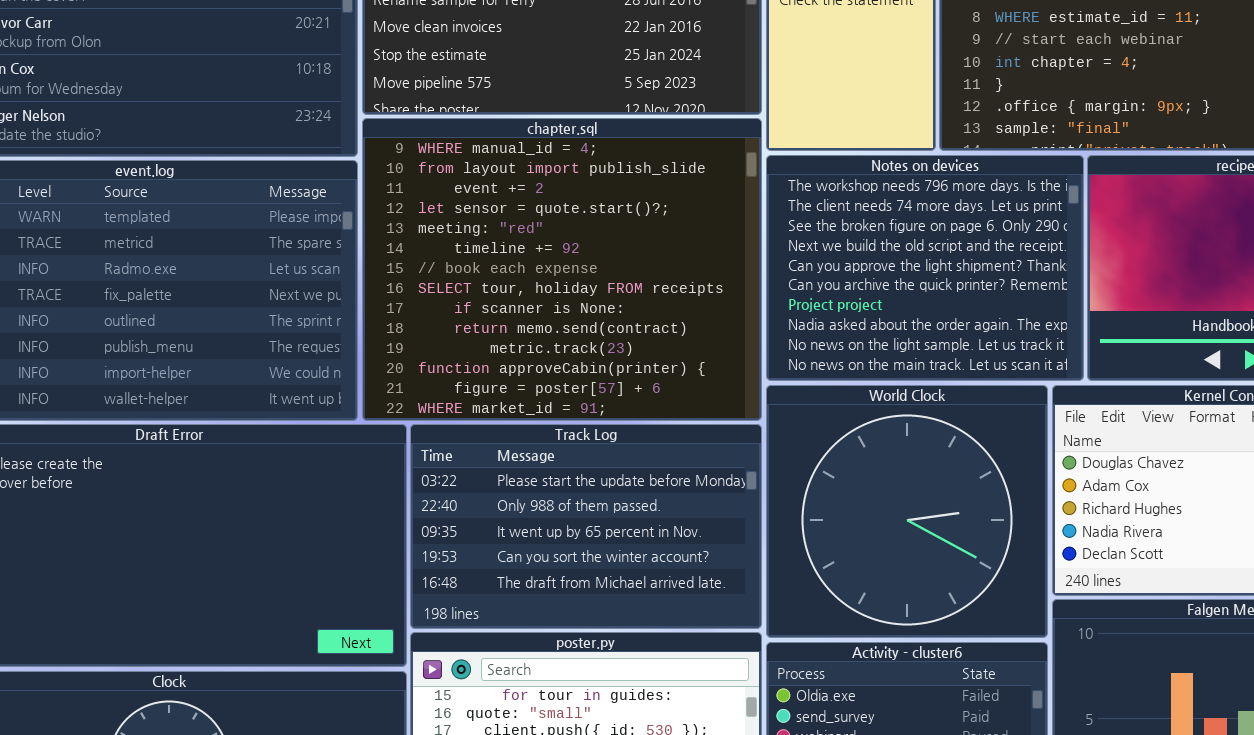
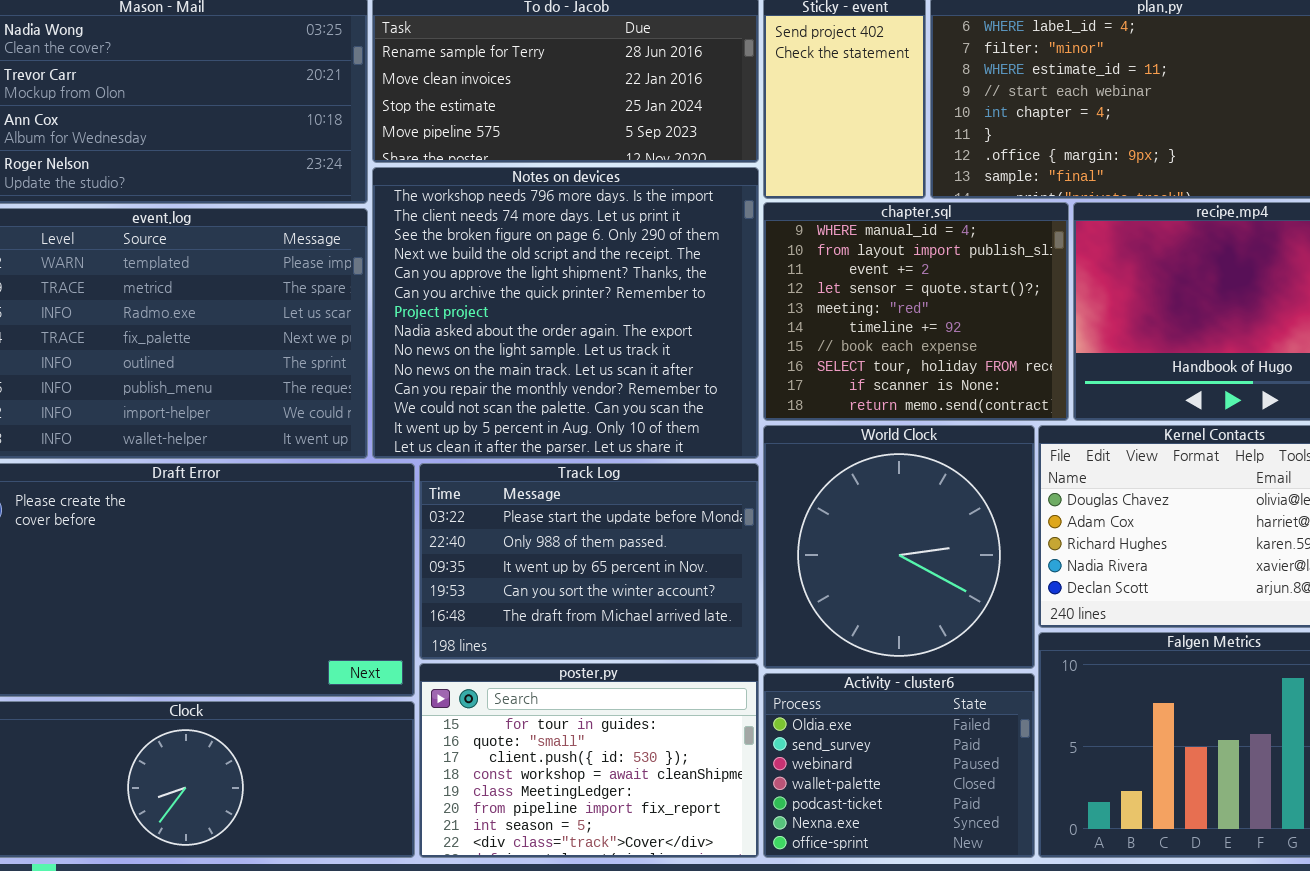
chapter.sql: [362,118,762,421] -> [763,202,1069,421], moved, resized
Notes on devices: [766,155,1084,381] -> [372,167,759,459], moved, resized

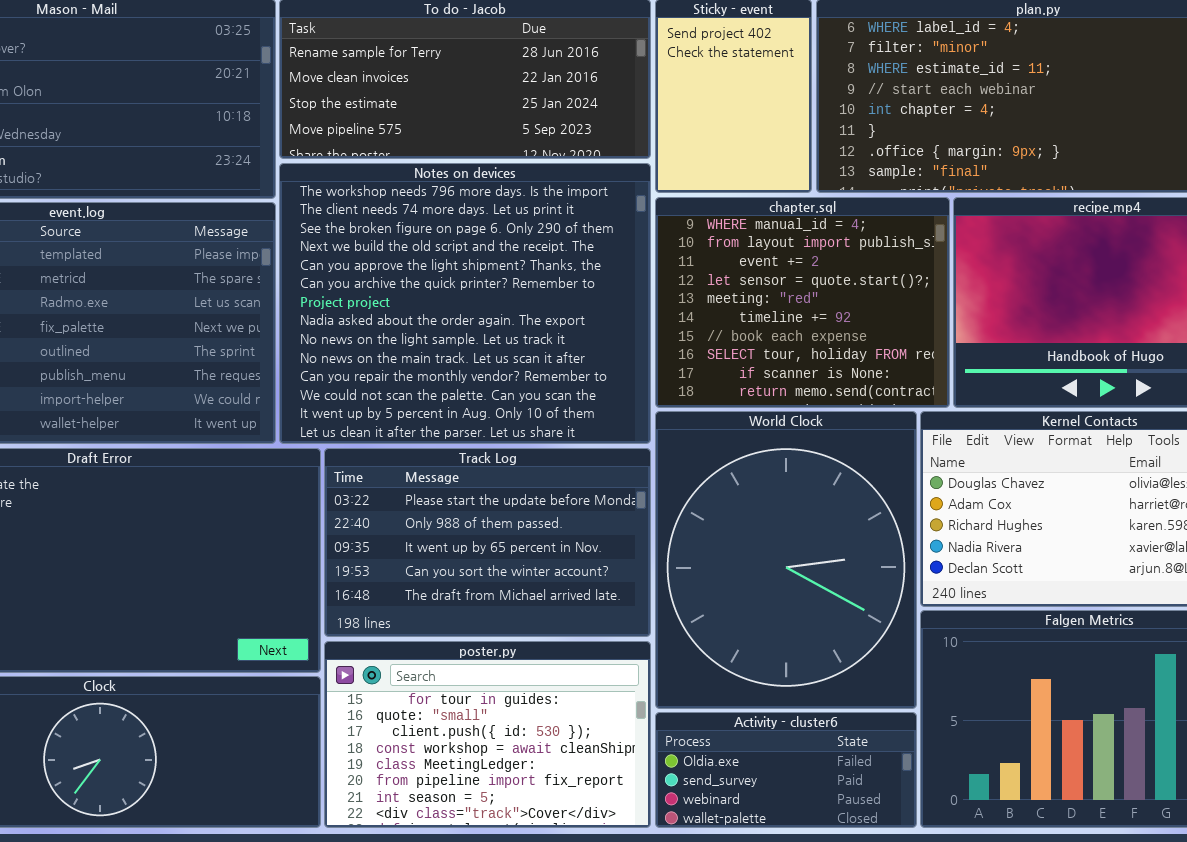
World Clock: [763,425,1035,669] -> [655,411,917,709], resized
Activity - cluster6: [763,673,1035,858] -> [655,712,917,828], resized

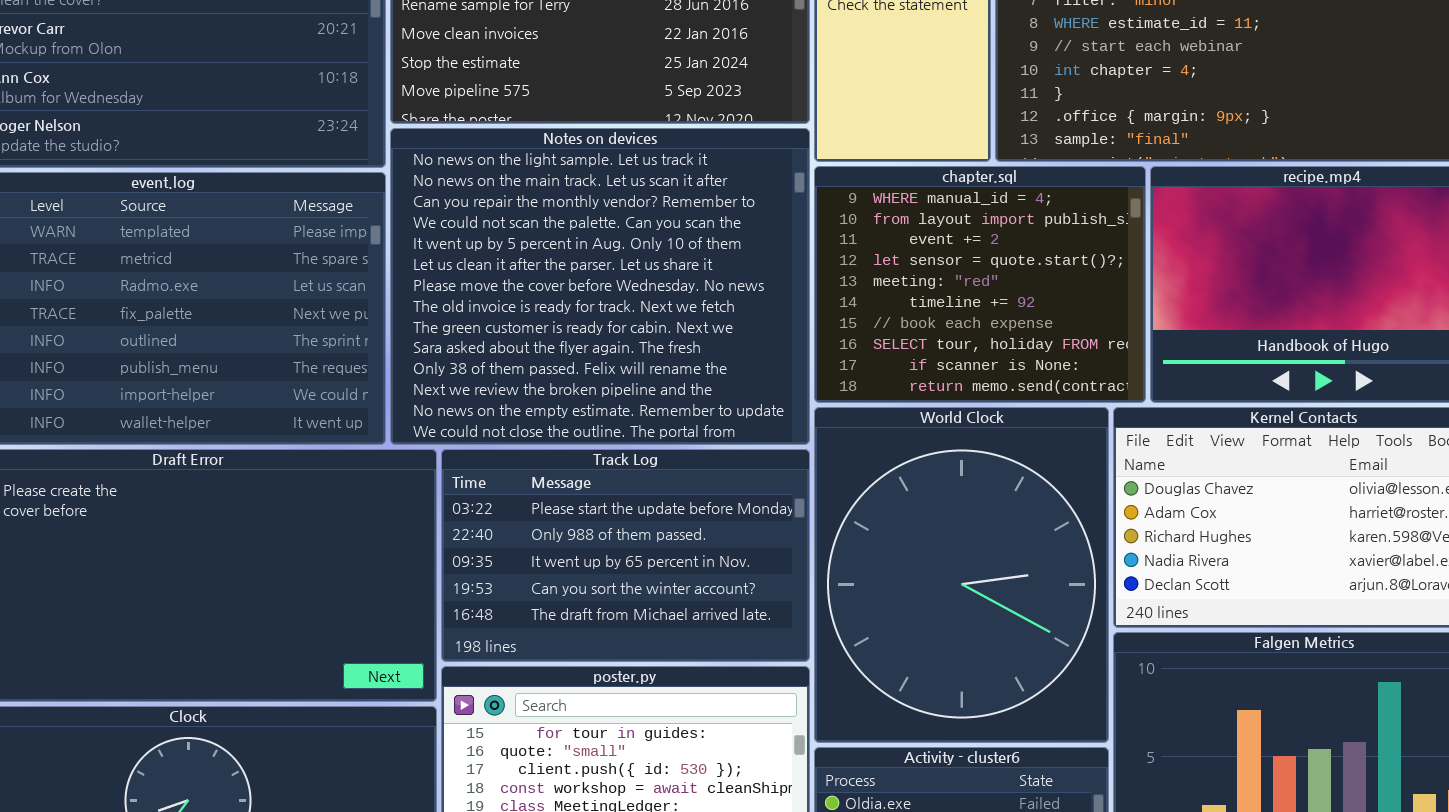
Notes on devices: [279,163,651,444] -> [390,128,810,445], scrolled down 8 rows

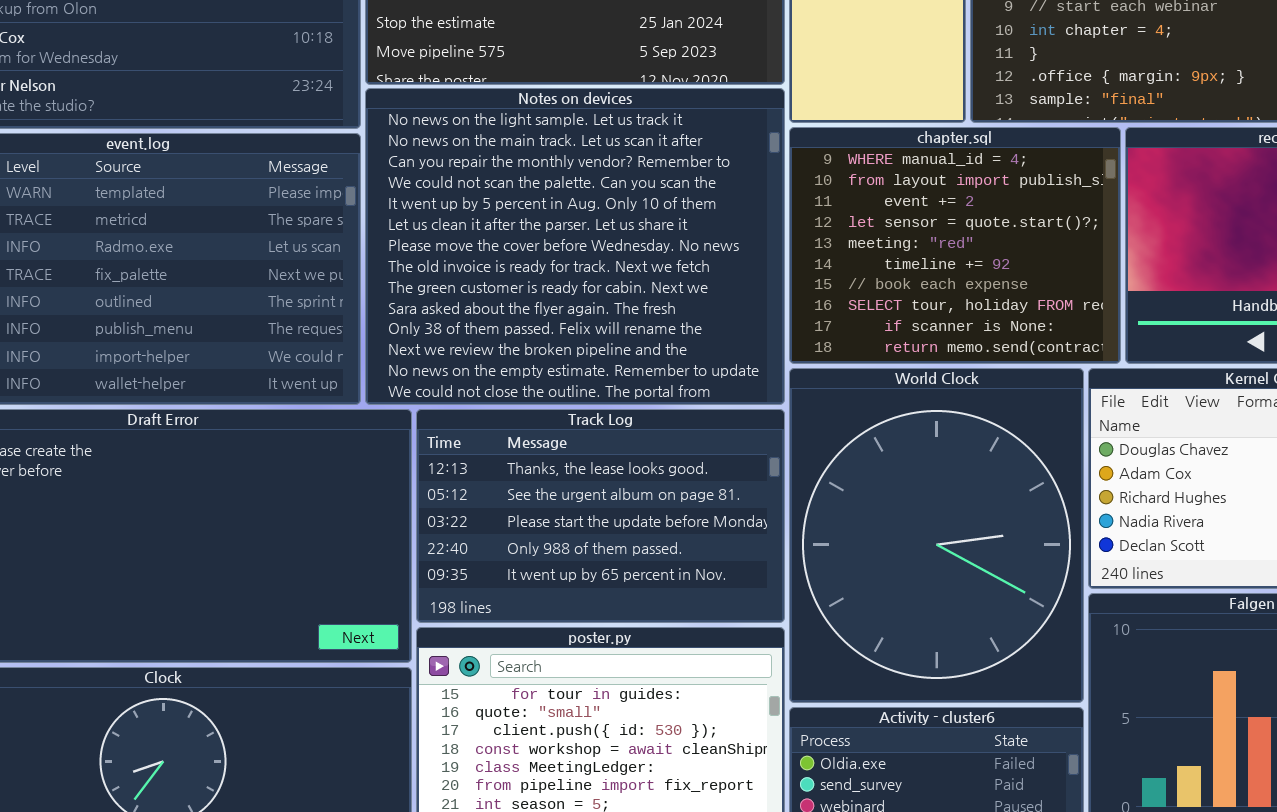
Track Log: [441,449,810,662] -> [416,409,785,623], scrolled up 2 rows

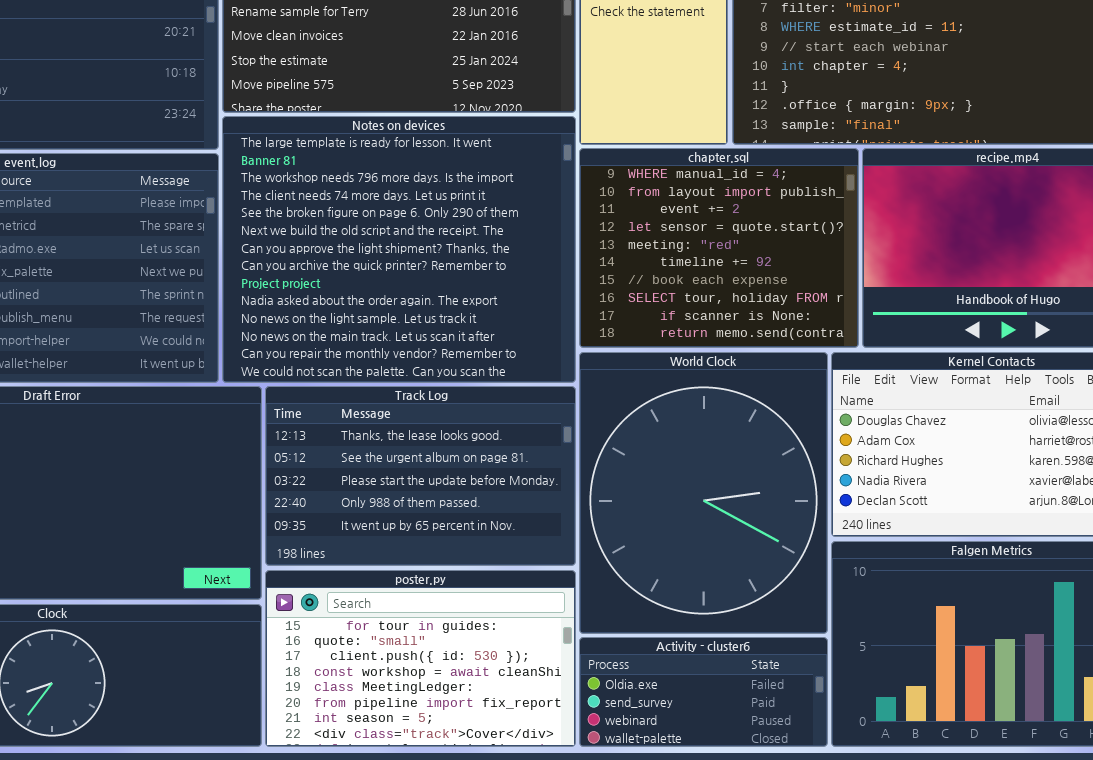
Notes on devices: [365,88,785,405] -> [222,116,576,383], scrolled up 10 rows

